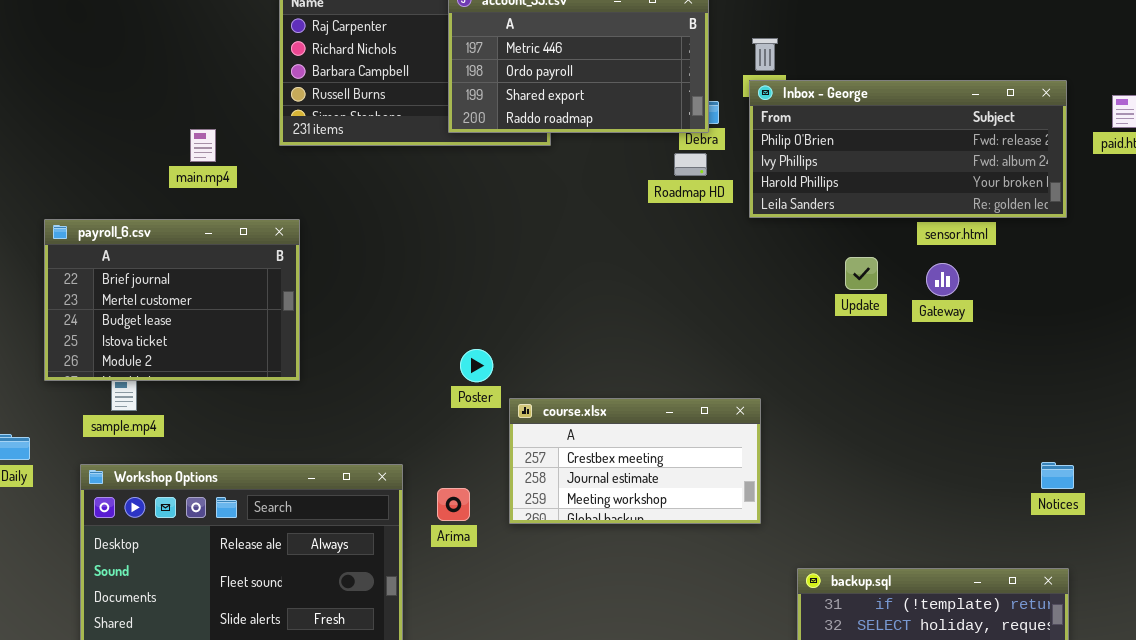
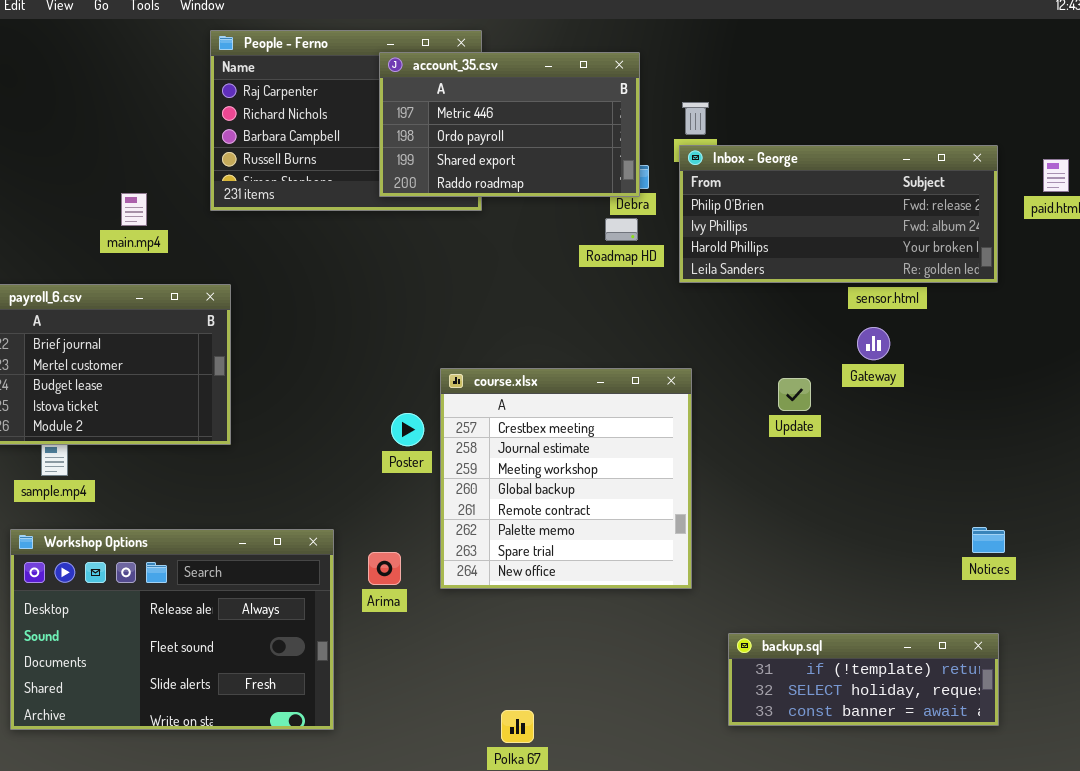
Update: [845,257,878,290] -> [778,378,811,411], moved
course.xlsx: [509,398,761,524] -> [440,368,692,589], resized

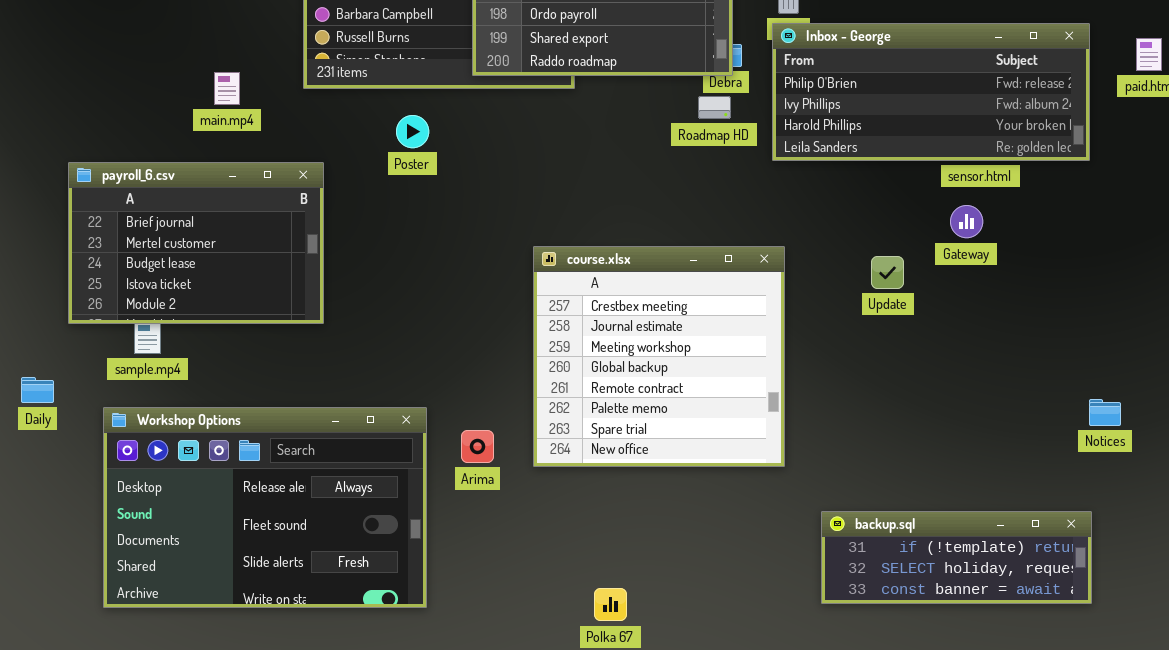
Poster: [391,413,424,446] -> [396,115,429,148], moved
Notices: [972,527,1005,553] -> [1089,399,1121,426], moved

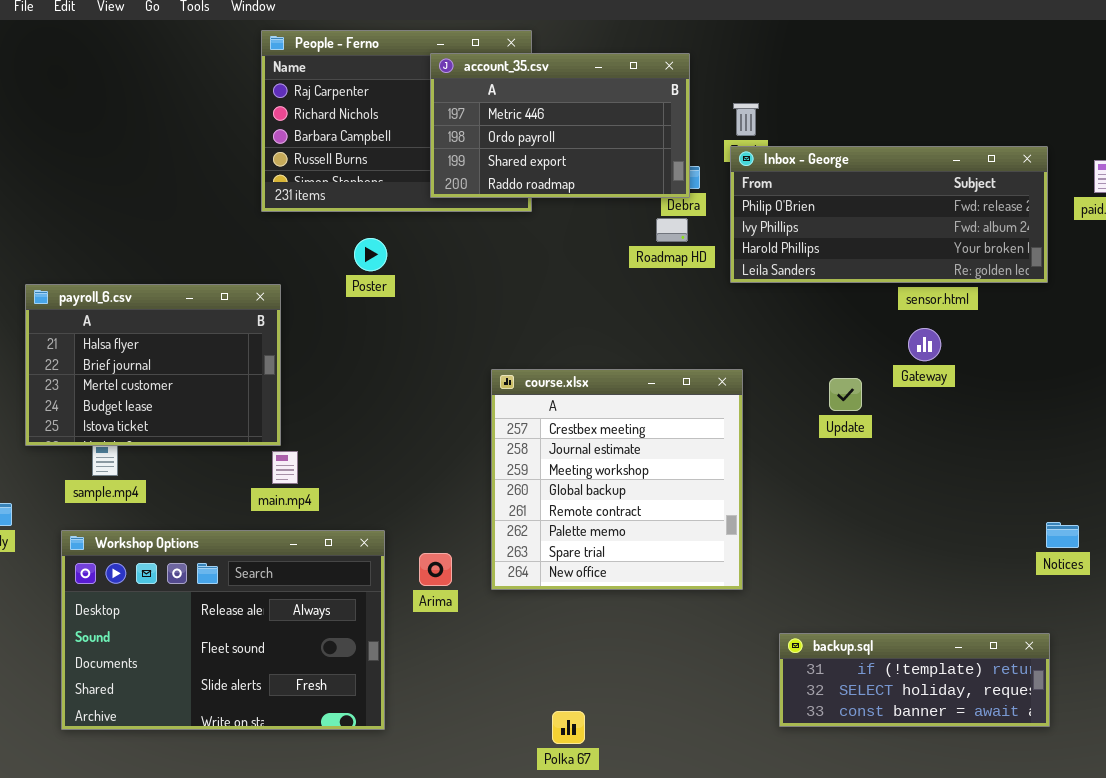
main.mp4: [214,72,240,105] -> [272,451,298,484], moved
payroll_6.csv: [68,162,324,324] -> [25,284,281,446], scrolled up 1 row

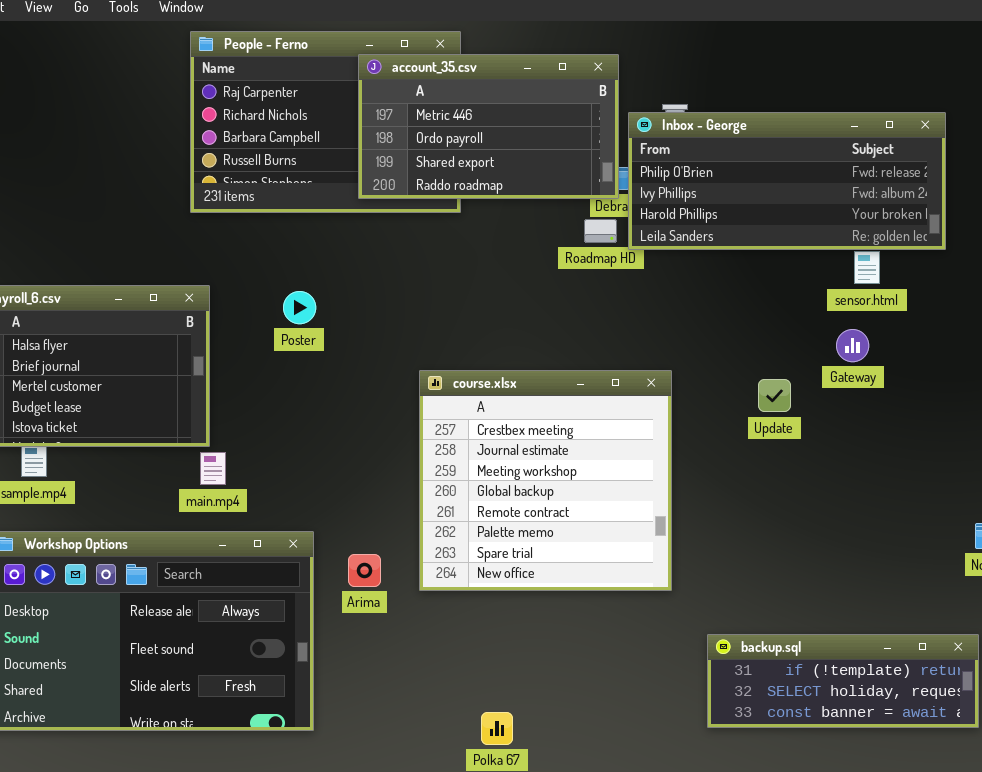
Inbox - George: [730,146,1048,283] -> [628,112,946,250], moved
Poster: [354,238,387,271] -> [283,291,316,324], moved

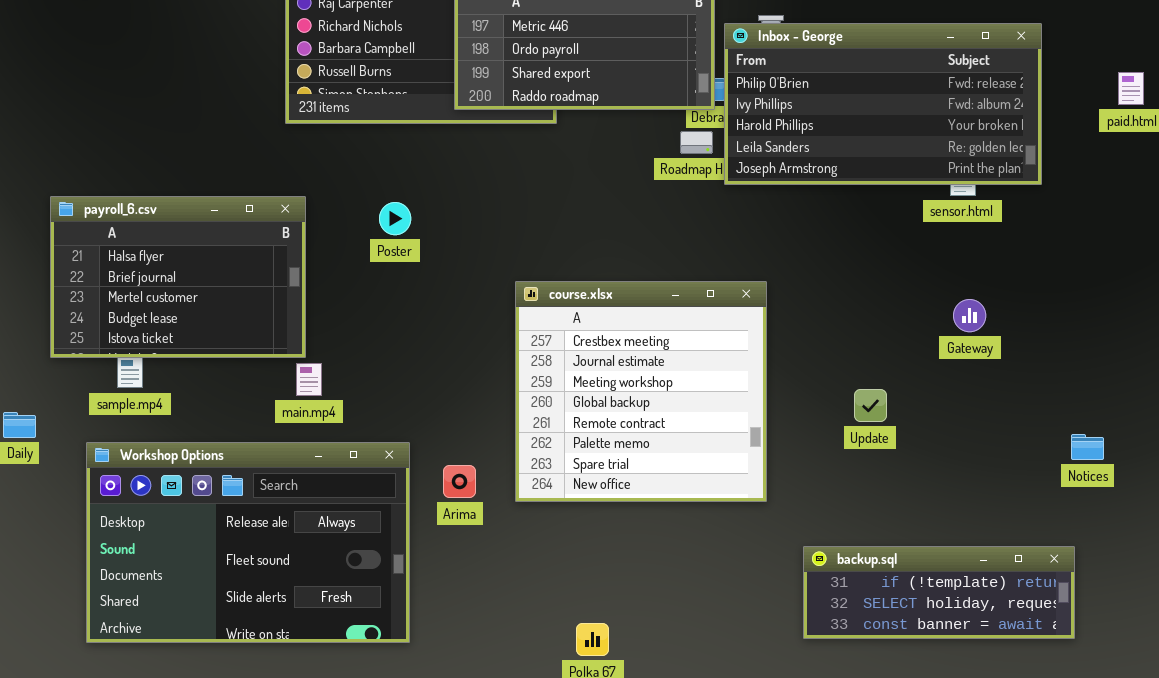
Inbox - George: [628,112,946,250] -> [724,23,1042,185], resized
Gateway: [836,329,869,362] -> [953,299,986,332], moved
Update: [758,379,791,412] -> [854,389,887,422], moved

